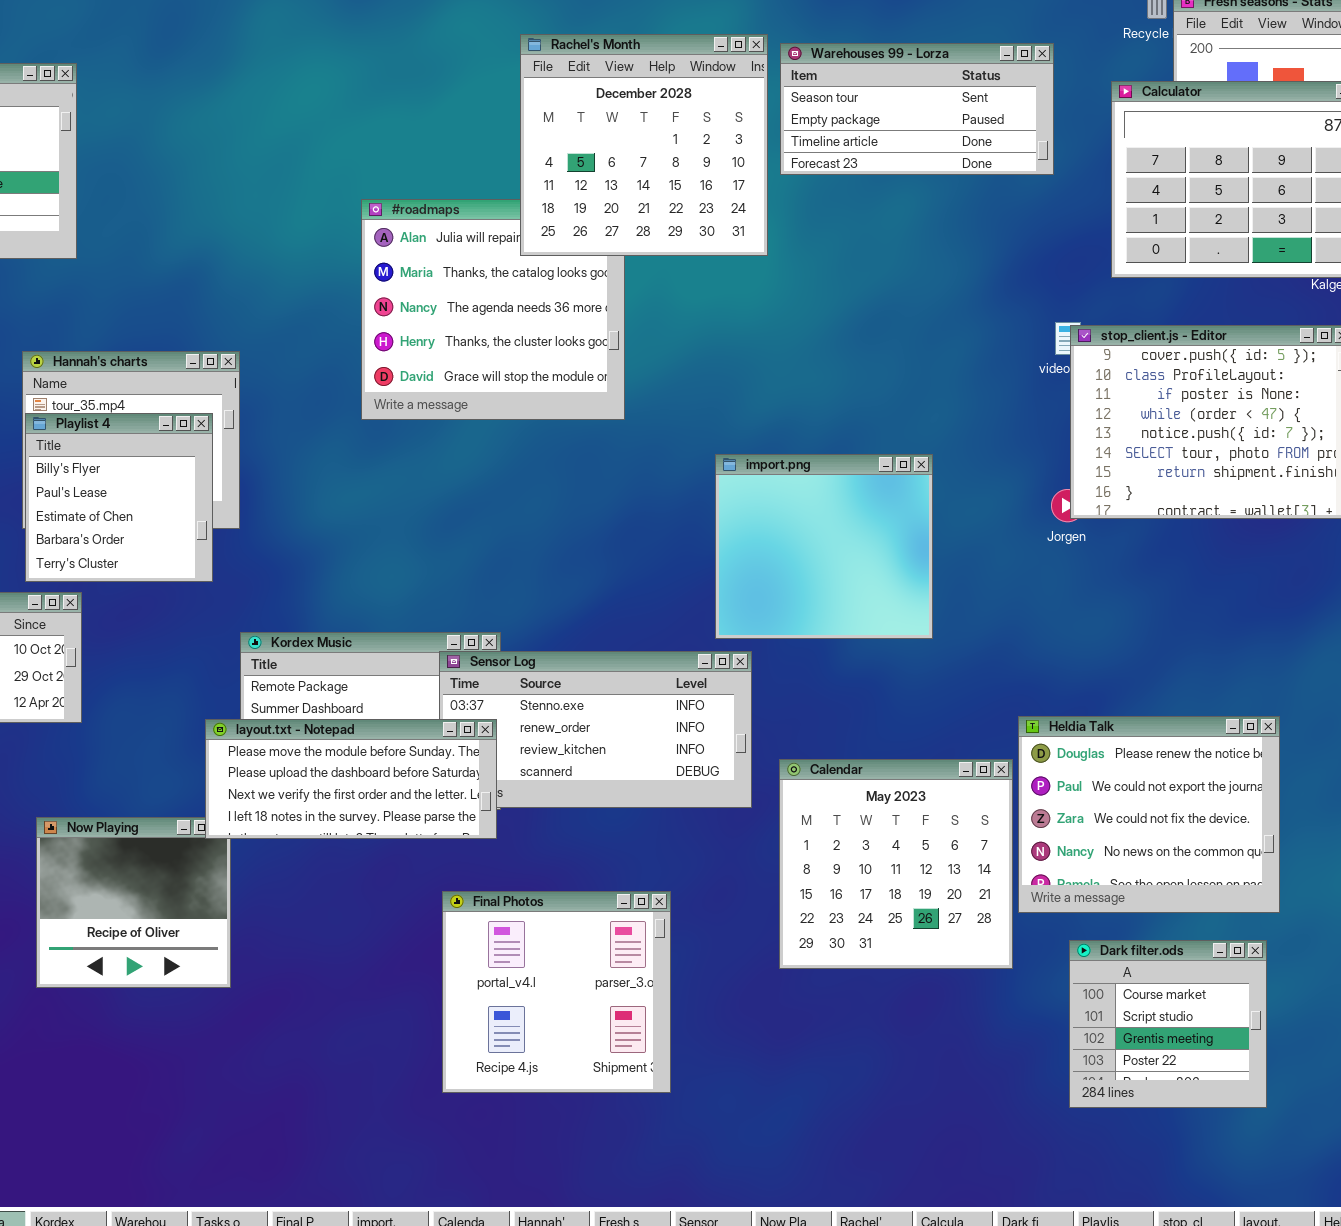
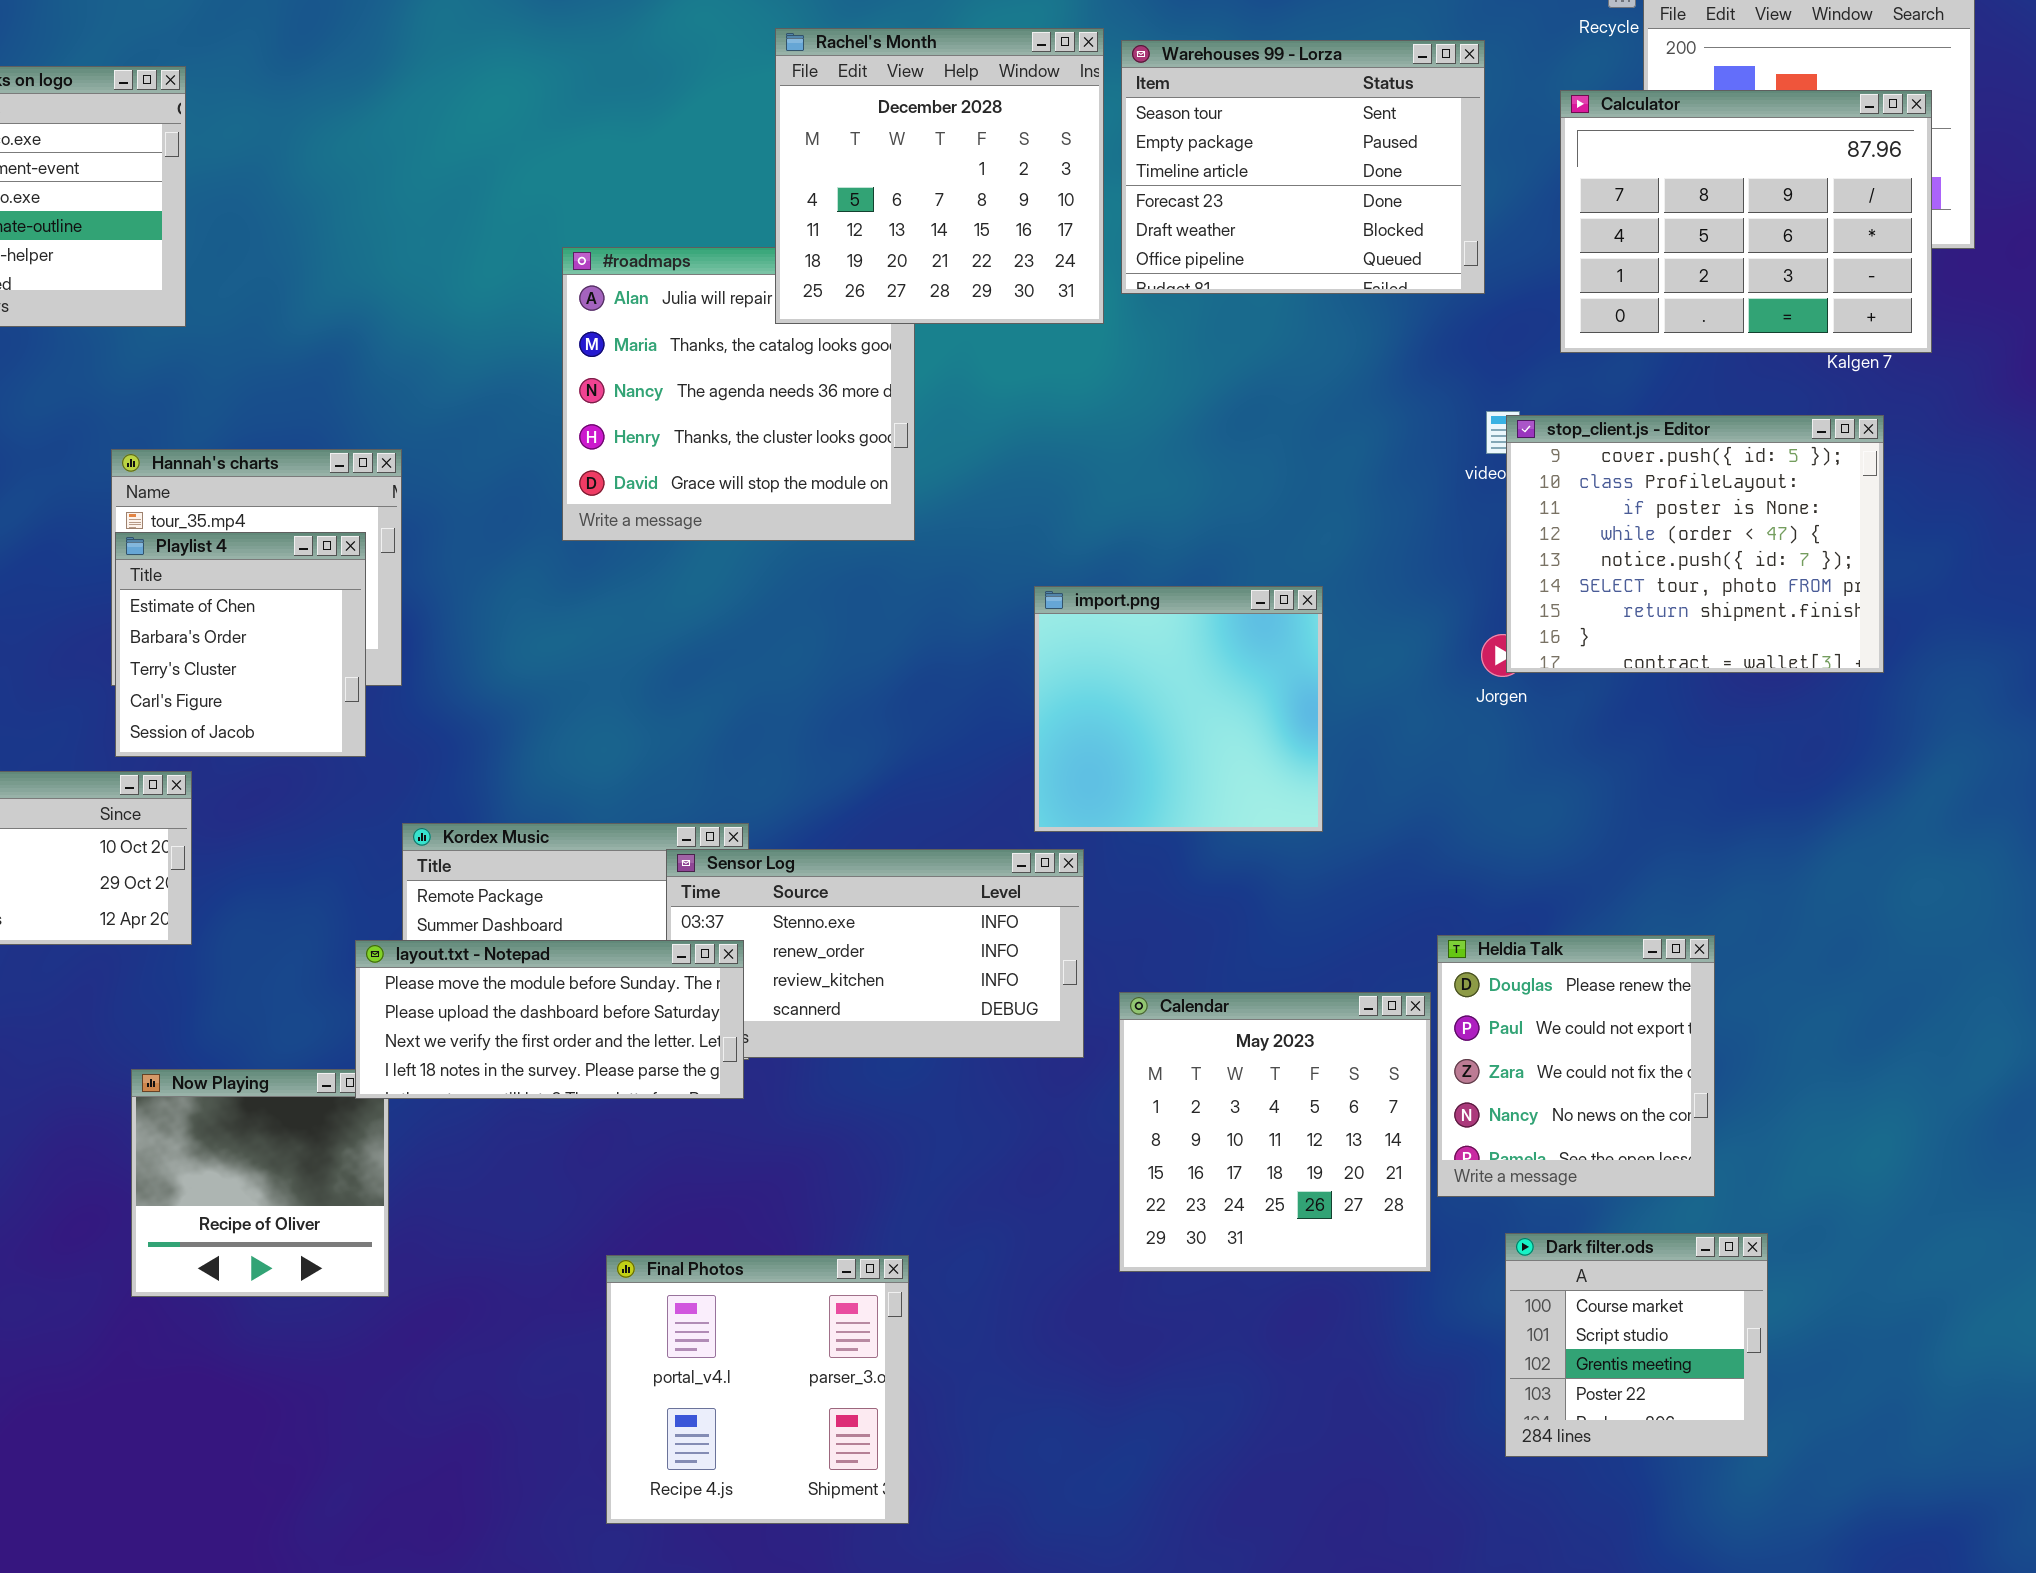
Warehouses 99 - Lorza: [780,43,1054,175] -> [1121,40,1485,294], resized
Playlist 4: [25,413,213,582] -> [115,532,366,757], scrolled down 2 rows
Heldia Talk: [1018,716,1280,913] -> [1437,935,1715,1197], resized
Final Photos: [442,891,671,1093] -> [606,1255,909,1524], moved

